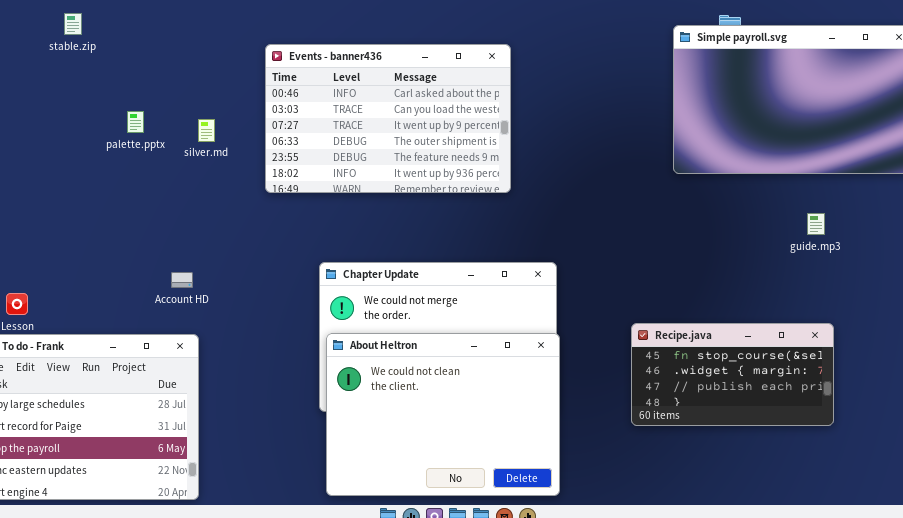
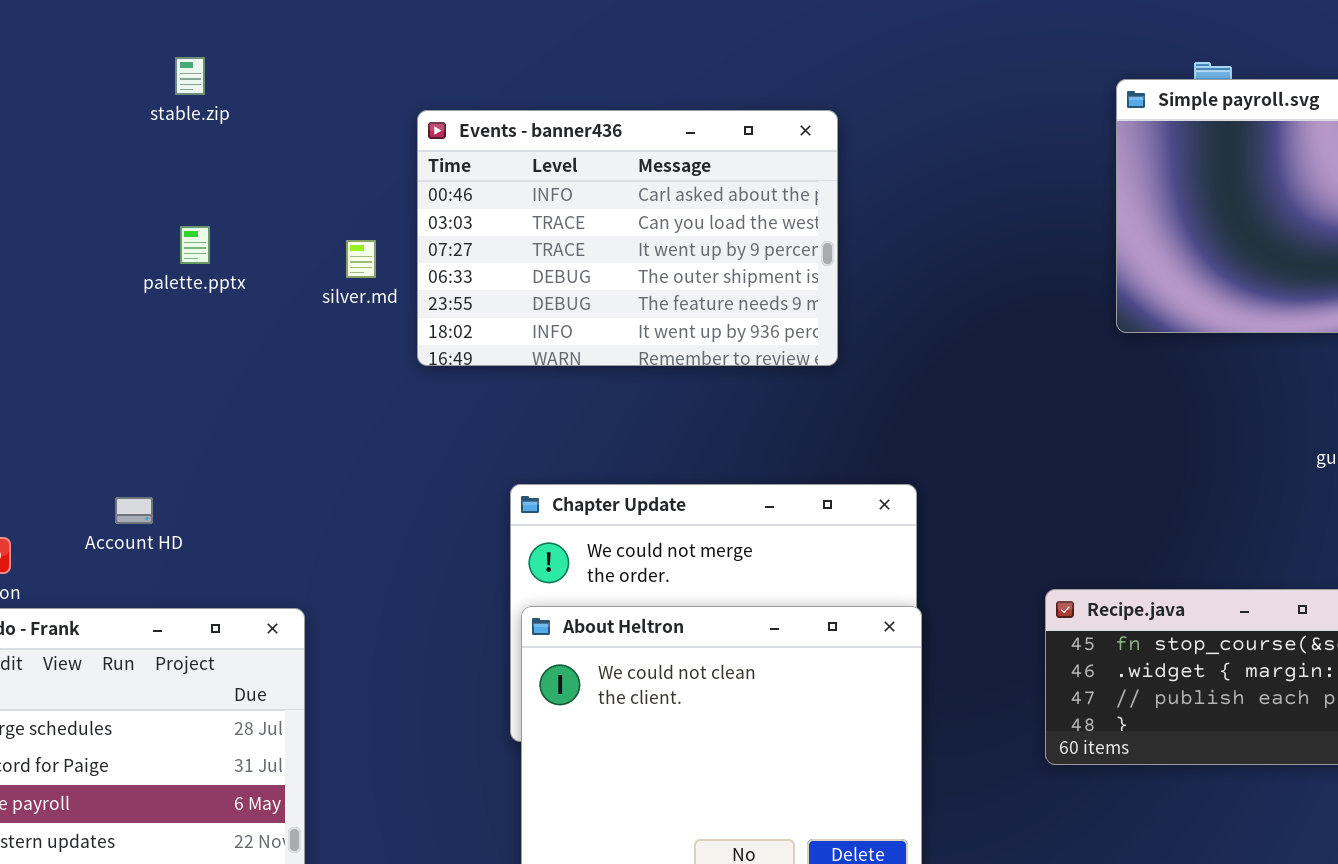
stable.zip: [64,13,82,35] -> [175,57,205,95], moved
silver.md: [198,119,215,142] -> [346,240,376,278], moved
Account HD: [171,272,193,288] -> [115,497,153,524], moved

